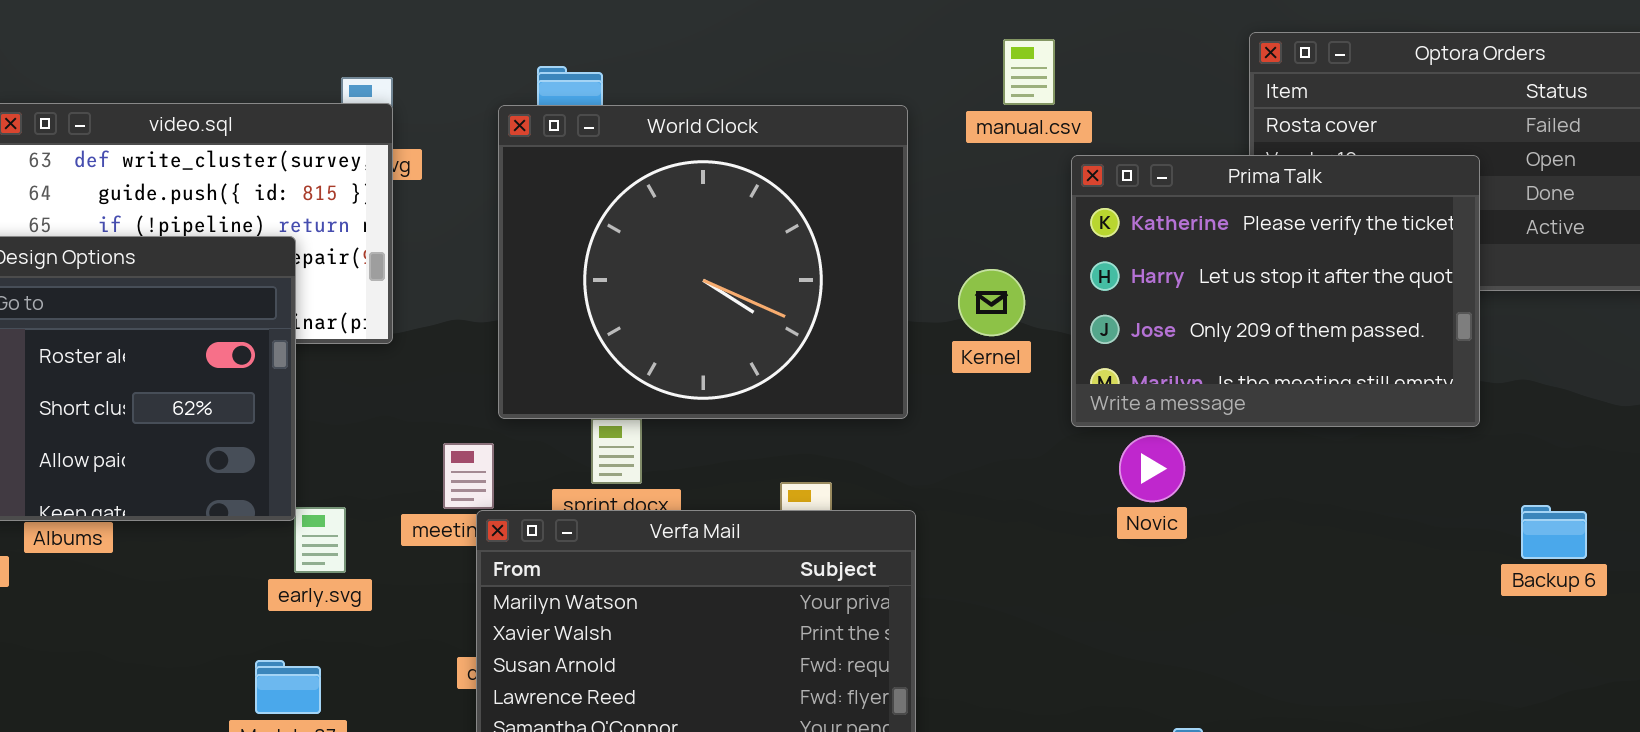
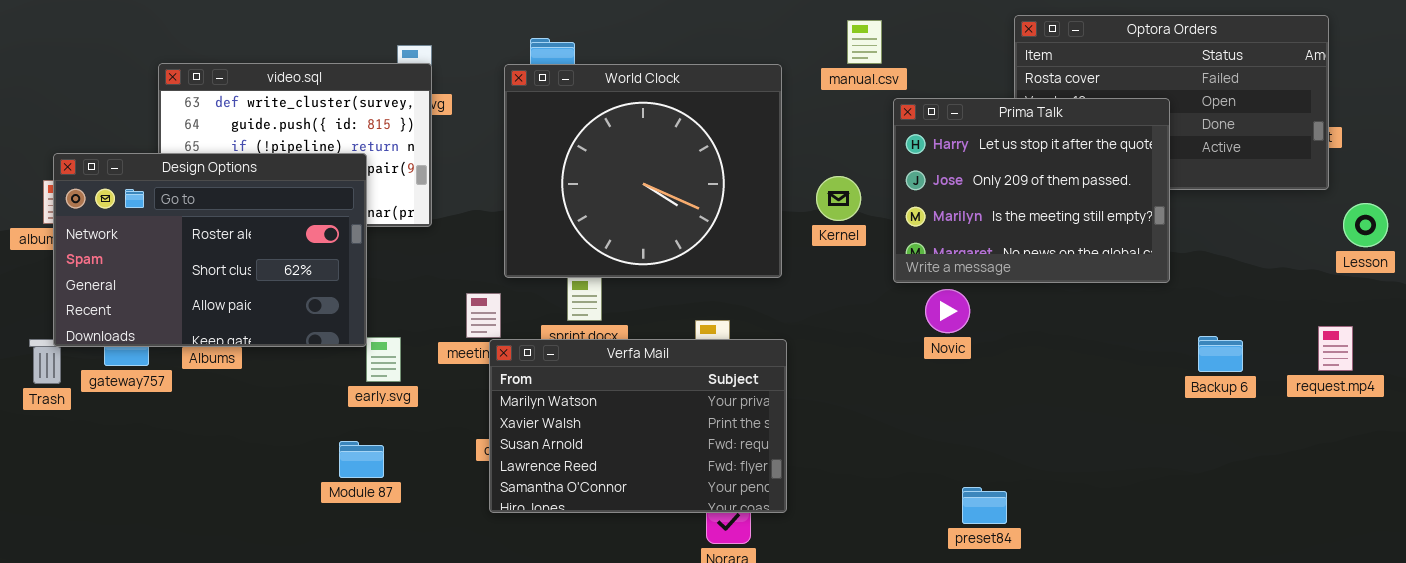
Prima Talk: [1071,155,1480,427] -> [893,98,1170,283], scrolled down 1 row

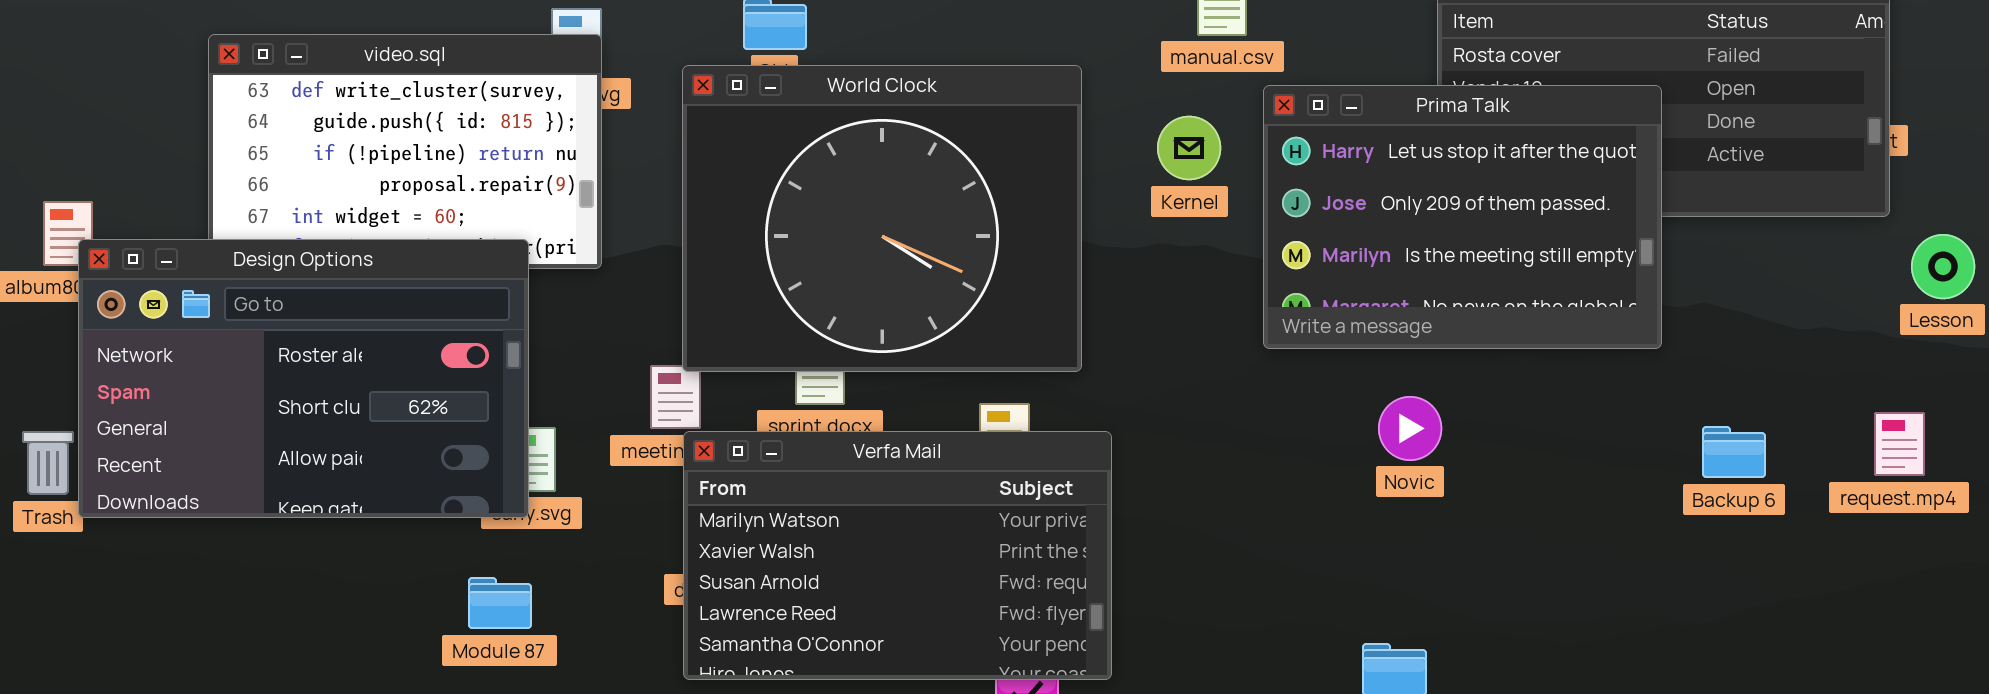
World Clock: [504,64,782,278] -> [682,65,1082,372], moved
Design Options: [53,153,367,347] -> [78,239,529,518], moved
Kernel: [816,176,861,221] -> [1157,116,1221,180], moved
Novic: [925,289,970,333] -> [1378,396,1442,461], moved

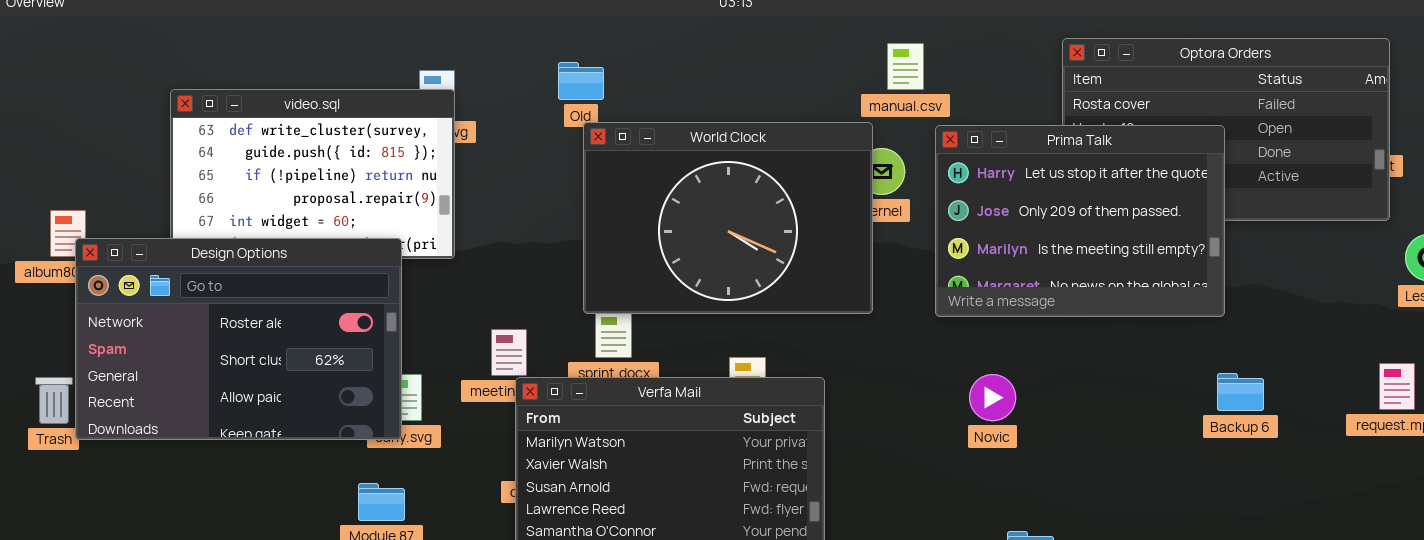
World Clock: [682,65,1082,372] -> [583,122,873,314], moved, resized
Novic: [1378,396,1442,461] -> [969,374,1016,421], moved
Backup 6: [1702,426,1766,478] -> [1217,373,1264,411], moved

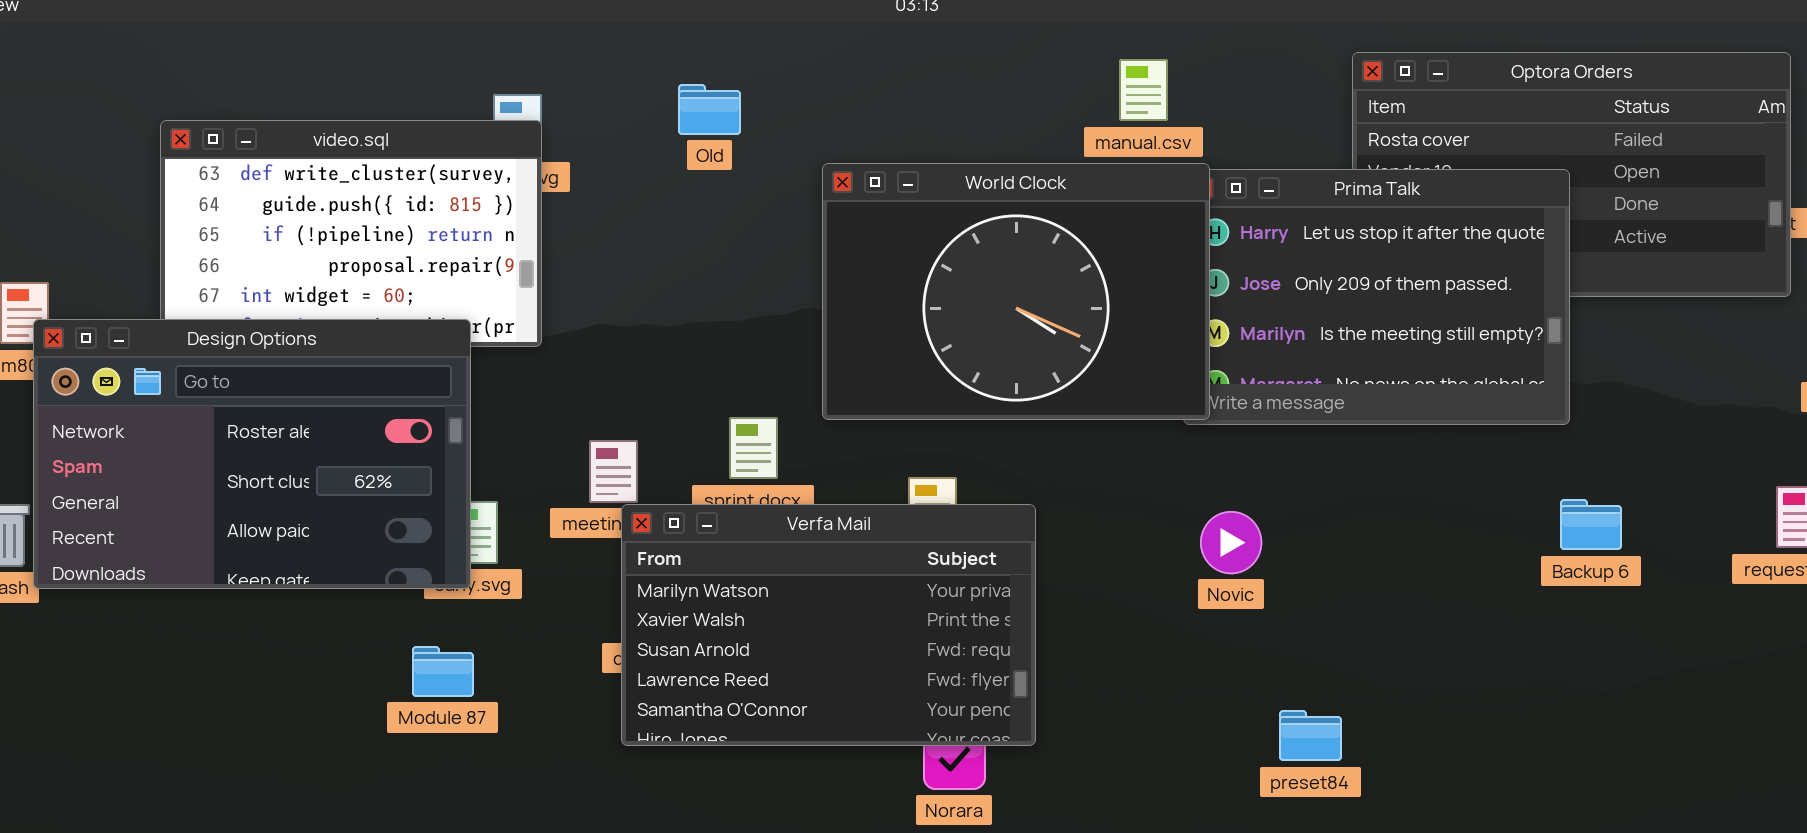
World Clock: [583,122,873,314] -> [822,163,1210,420], moved
Novic: [969,374,1016,421] -> [1200,511,1262,574], moved

